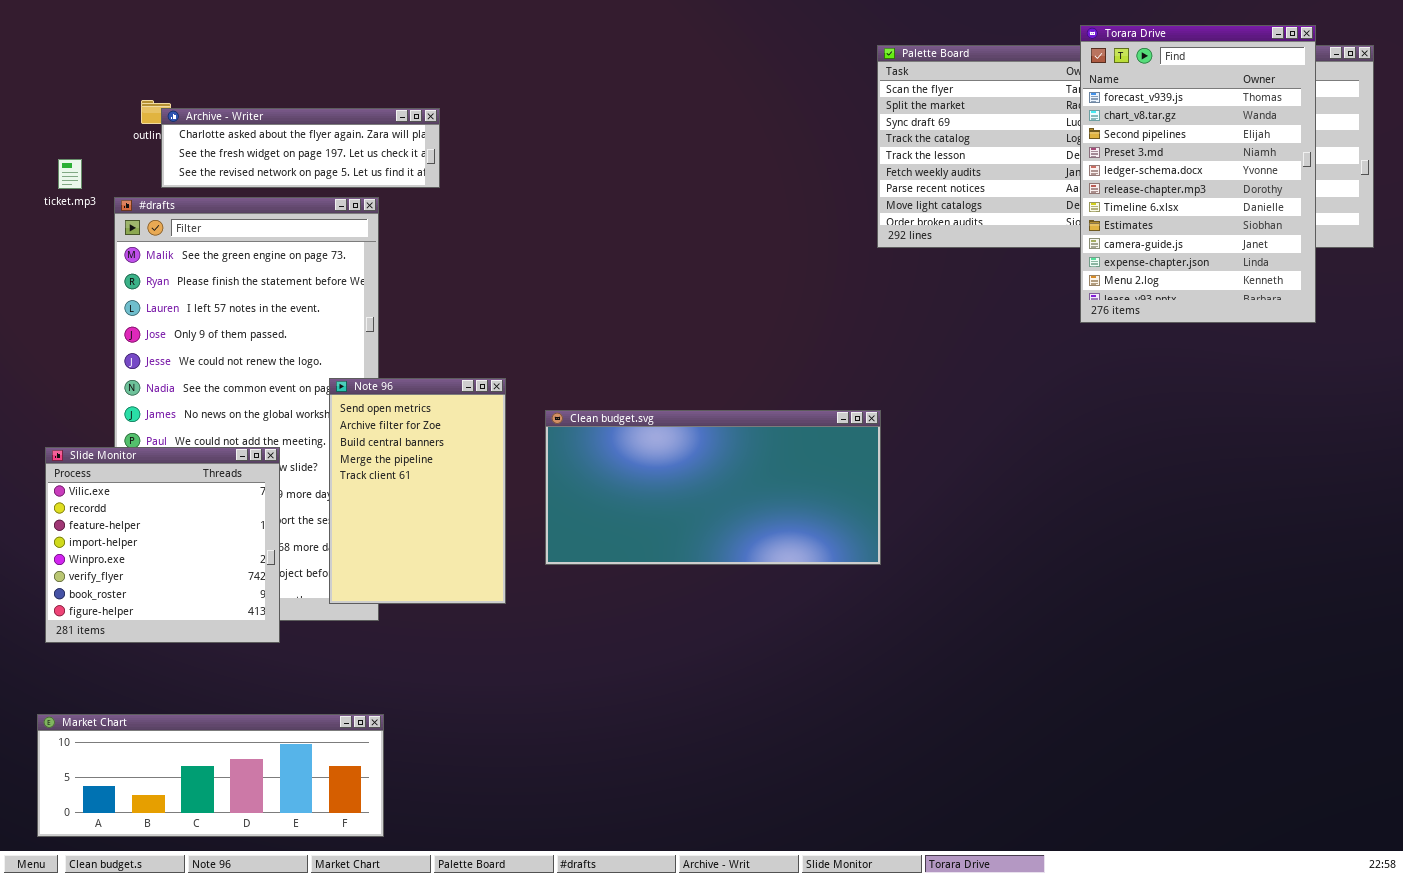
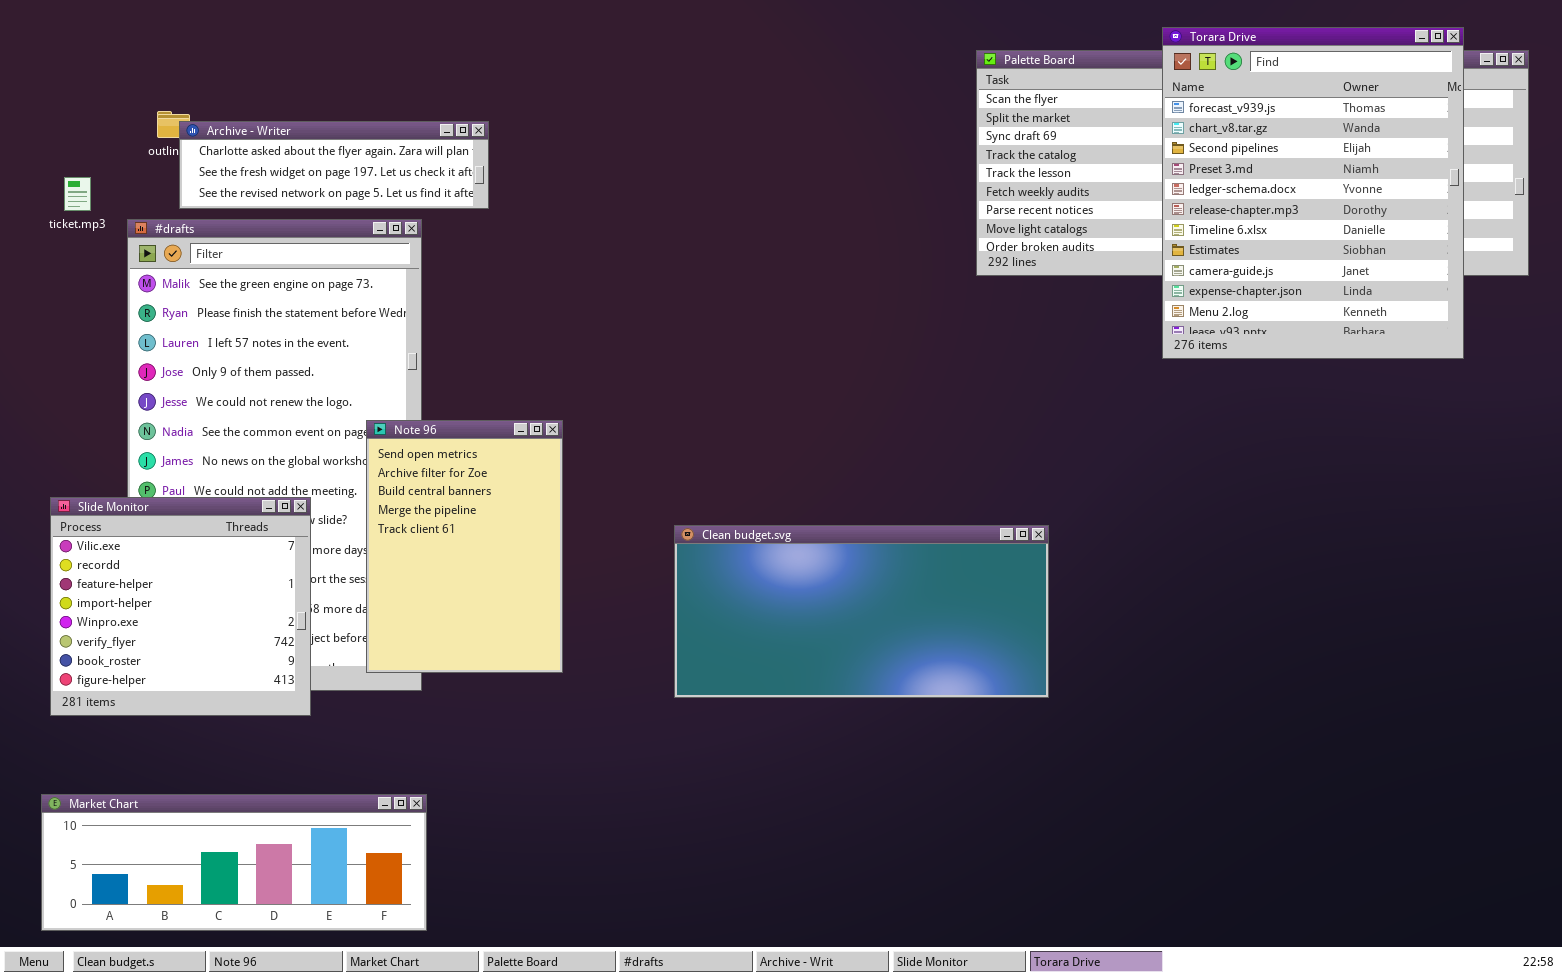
Torara Drive: [1080,25,1316,323] -> [1162,27,1464,359], resized
Clean budget.svg: [545,410,881,565] -> [674,525,1049,698], moved

